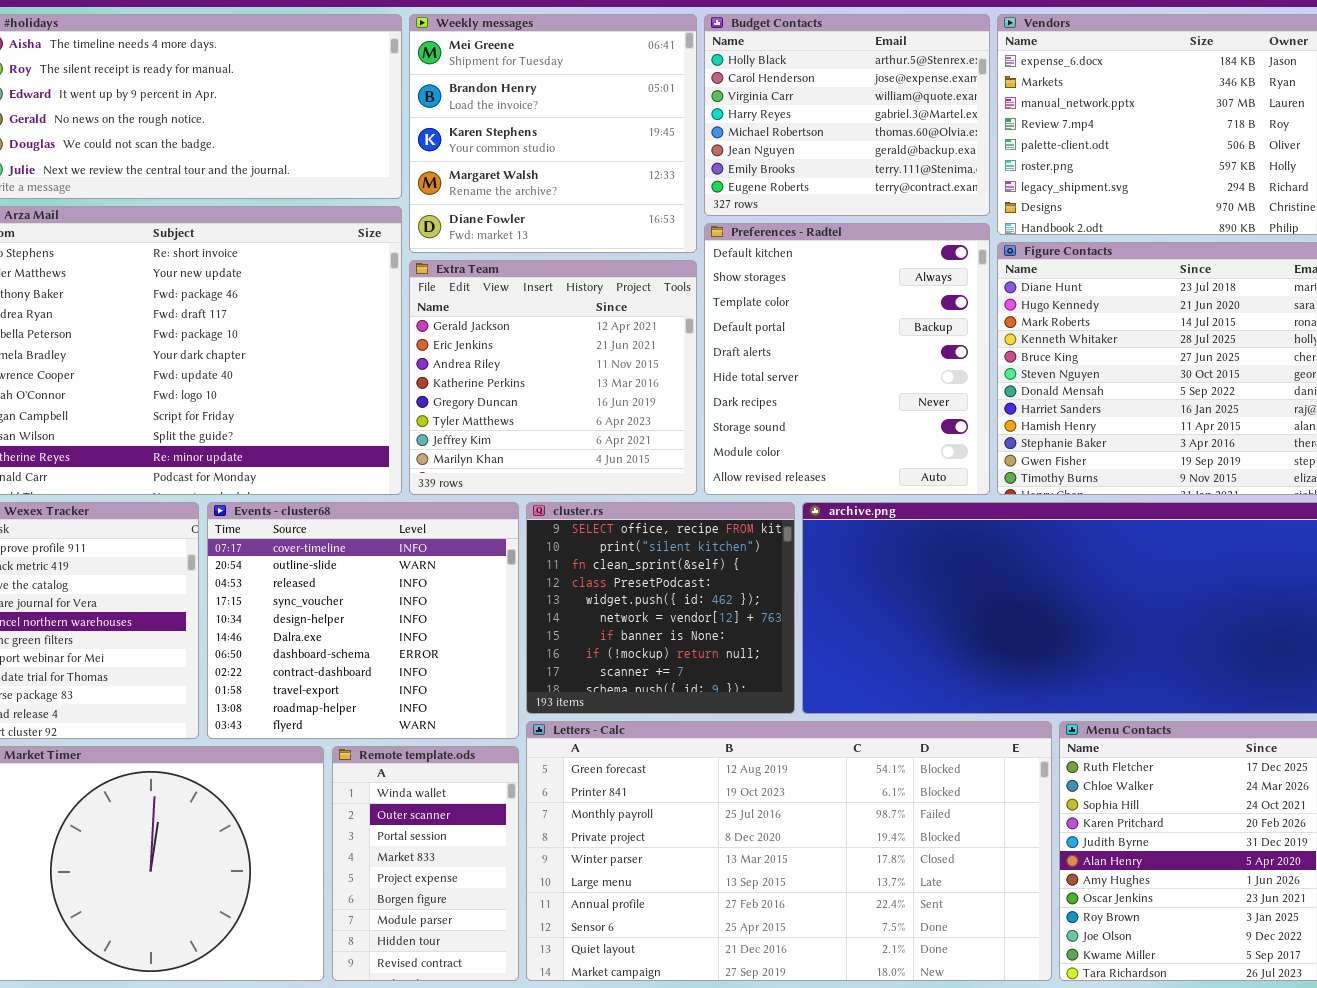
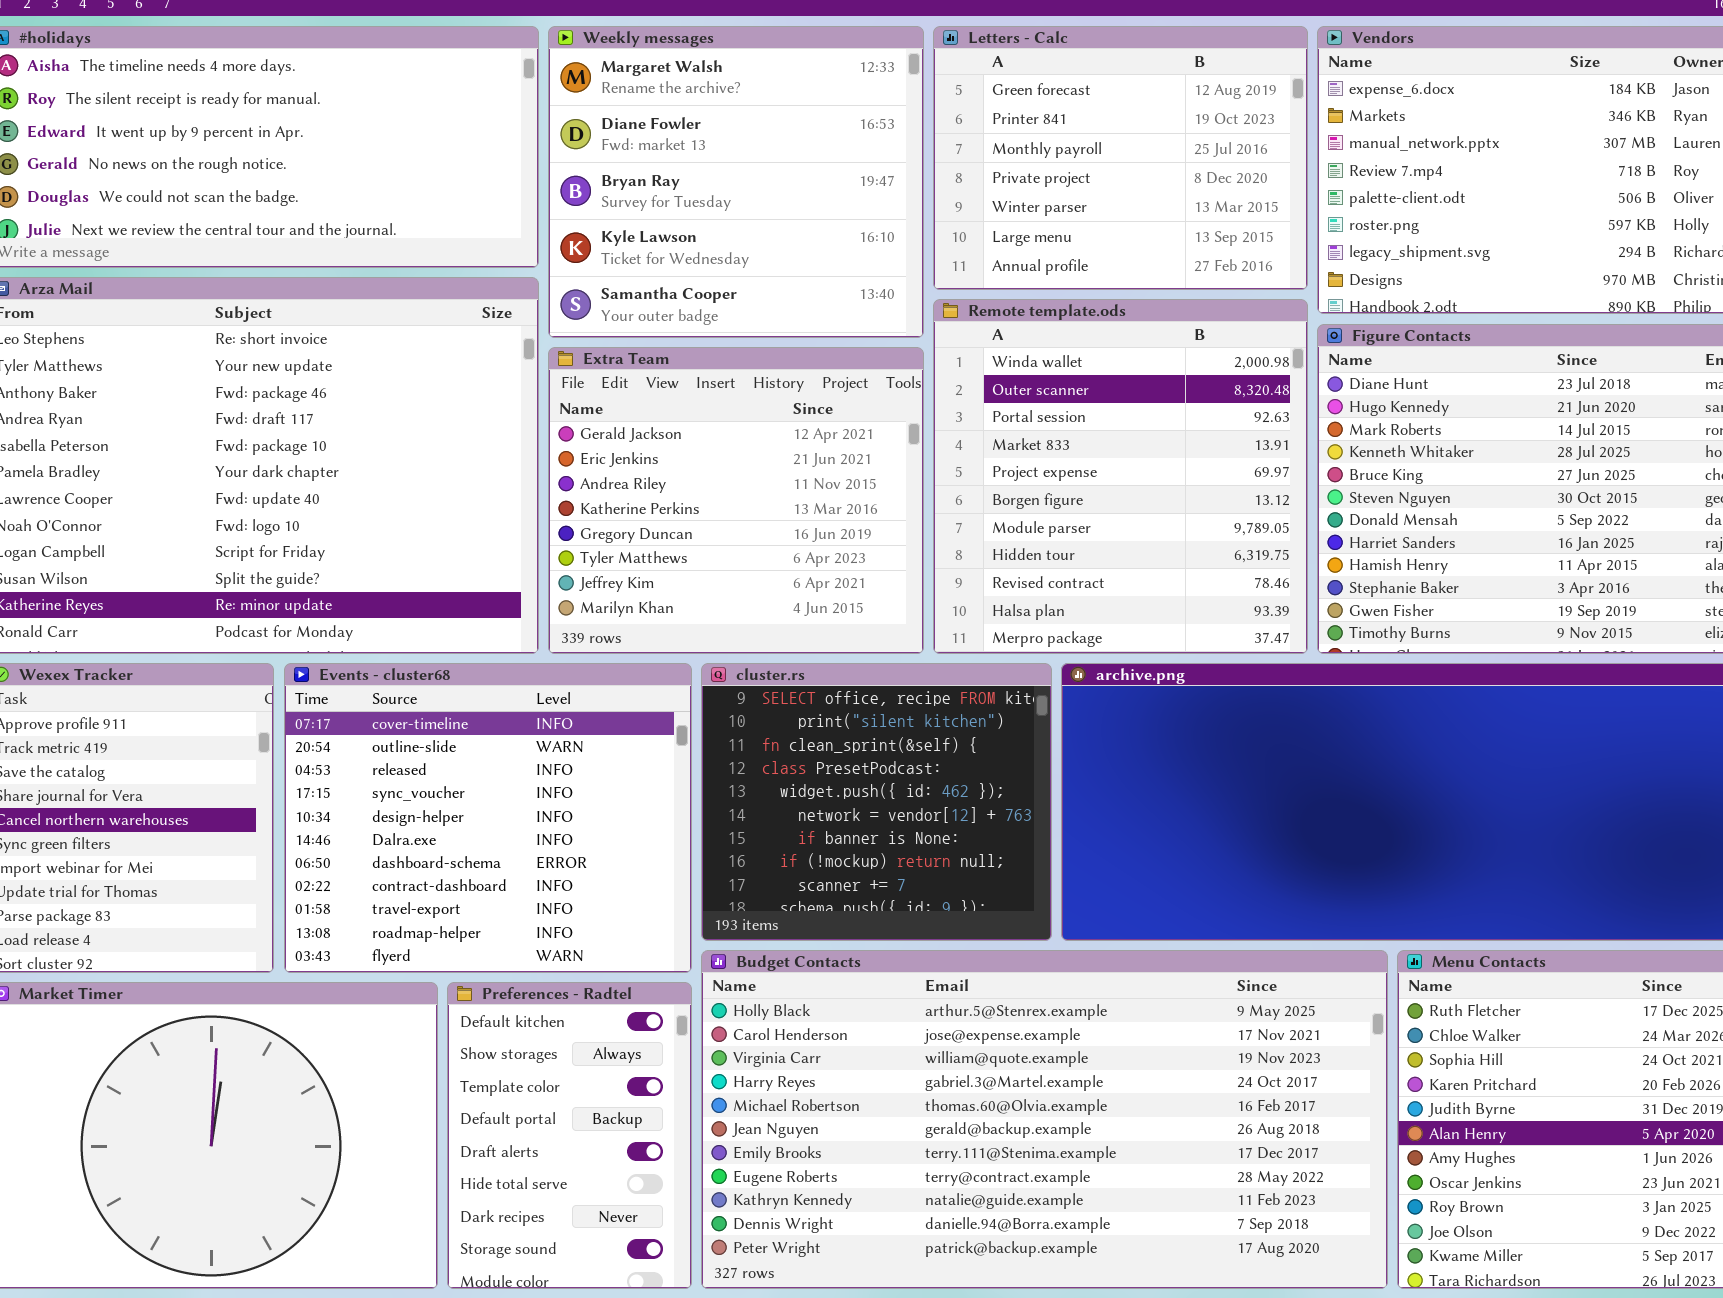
Weekly messages: [409,14,697,253] -> [548,26,924,338], scrolled down 3 rows
Budget Contacts: [704,14,990,216] -> [701,950,1388,1289], moved, resized
Preferences - Radtel: [704,223,990,495] -> [447,982,692,1289], moved, resized
Letters - Calc: [526,721,1052,981] -> [933,26,1308,290], moved, resized
Remote template.ods: [332,746,519,981] -> [933,299,1308,654], moved, resized

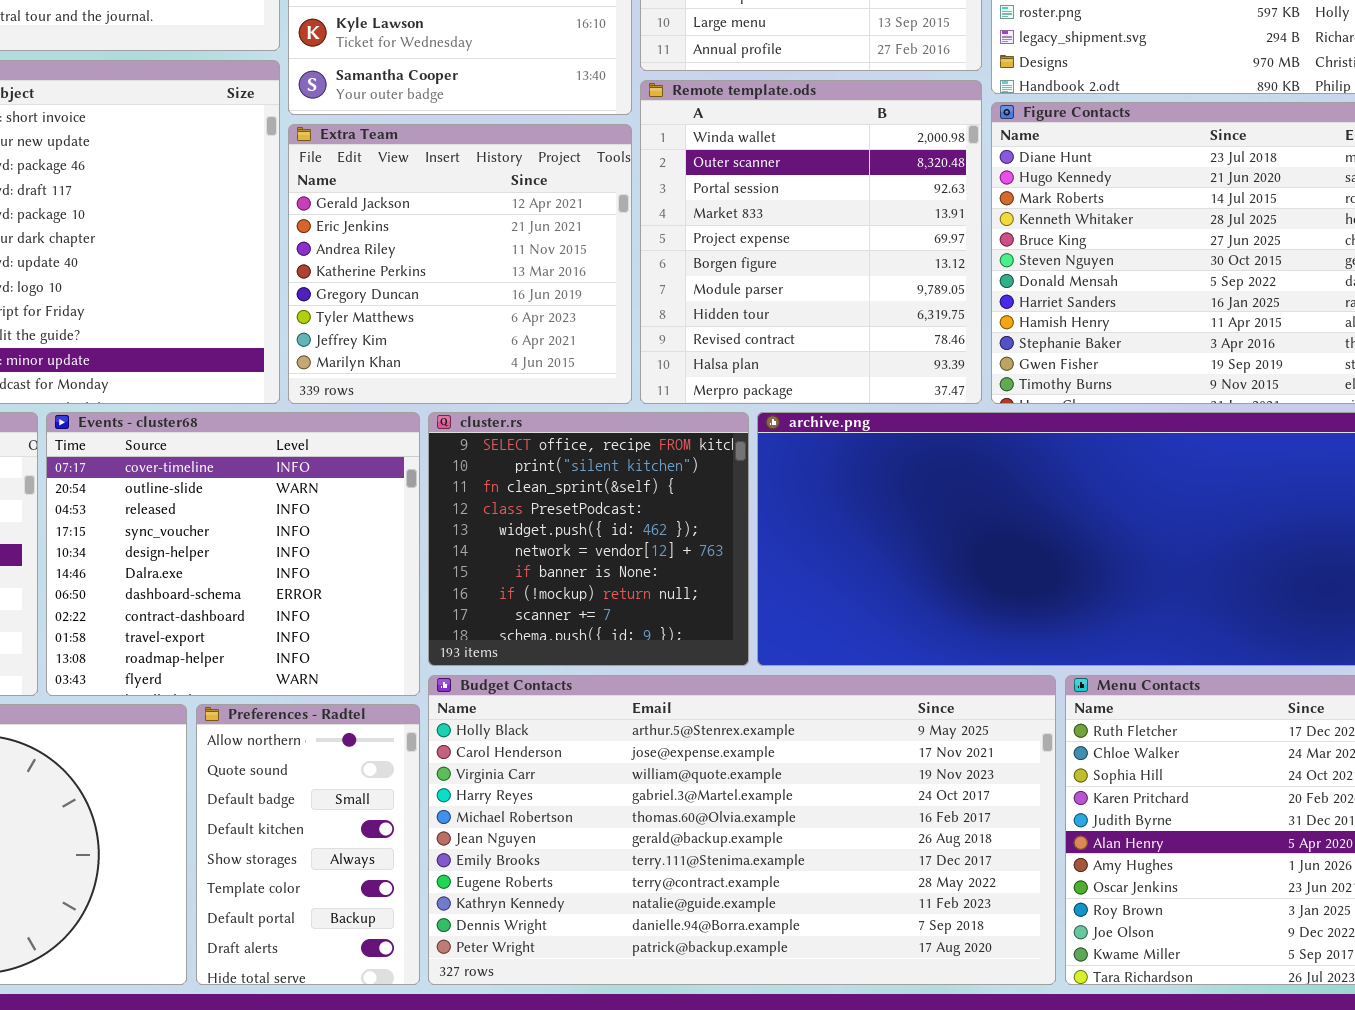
Preferences - Radtel: [447,982,692,1289] -> [196,704,420,985], scrolled up 3 rows

